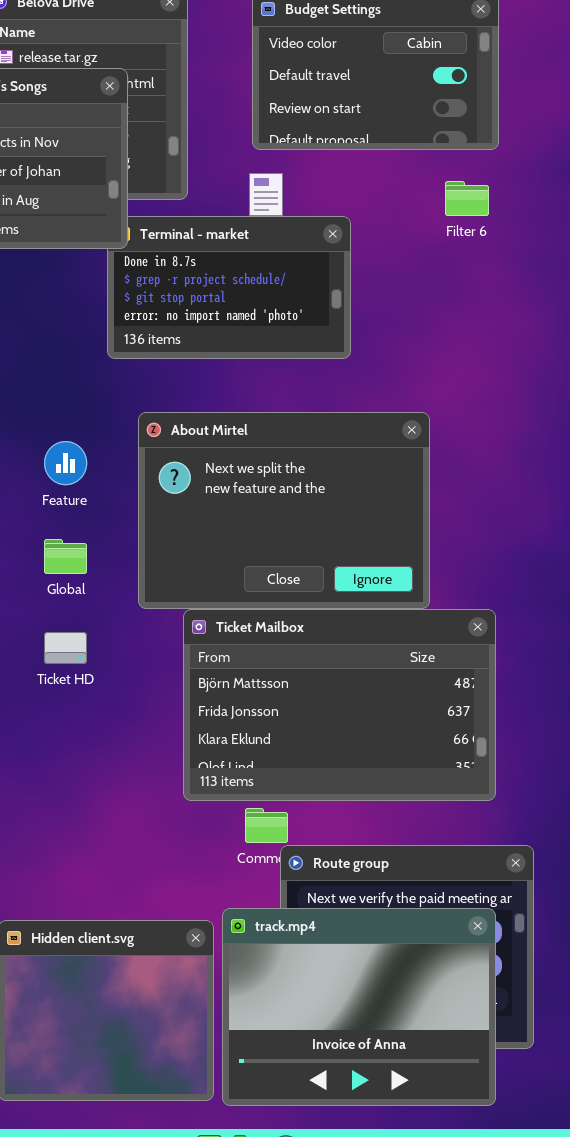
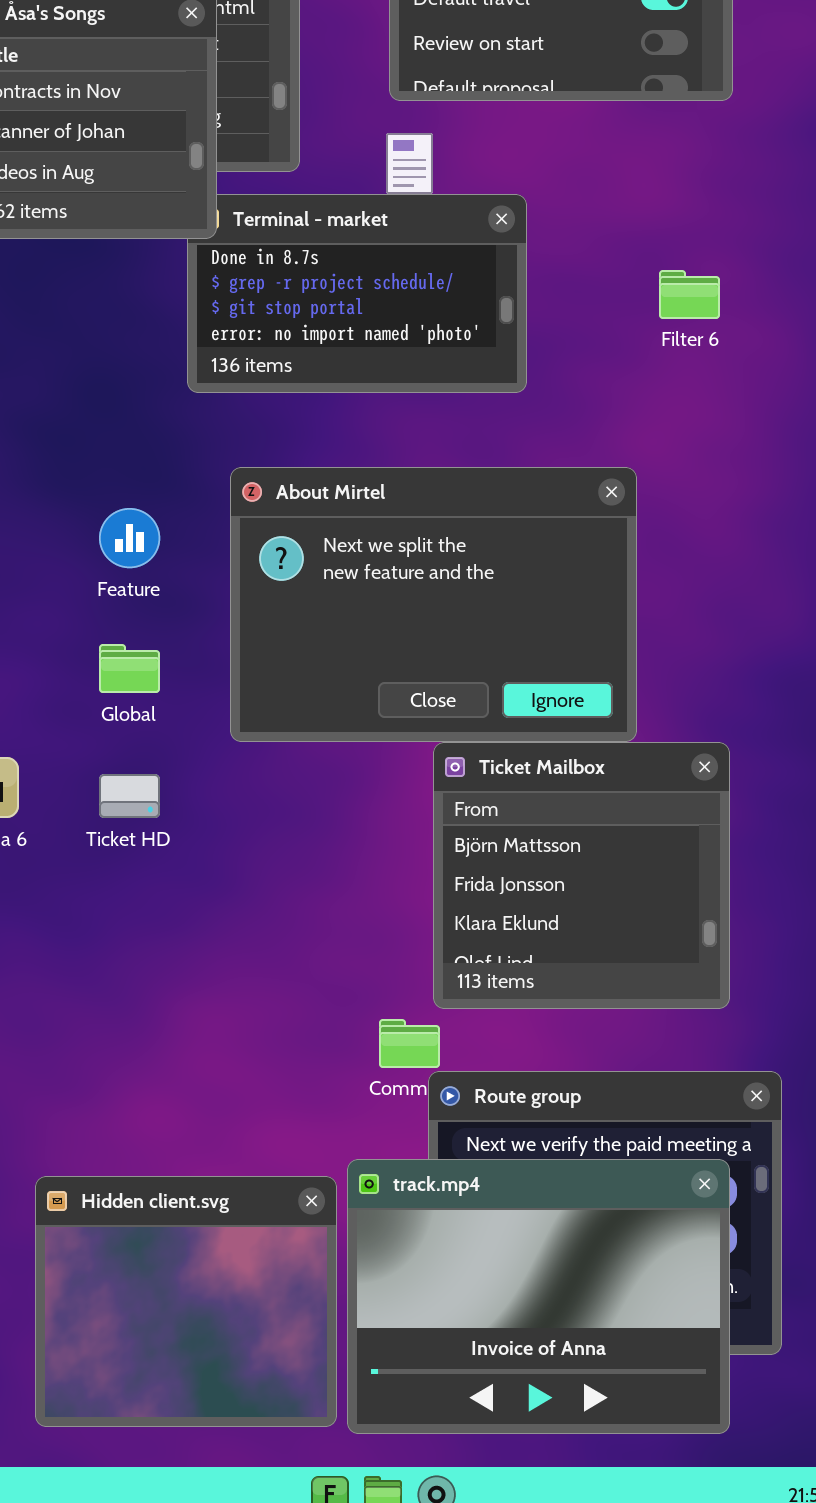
Filter 6: [445,181,489,216] -> [659,270,720,319], moved
Ticket Mailbox: [183,609,496,801] -> [433,742,730,1009], resized

